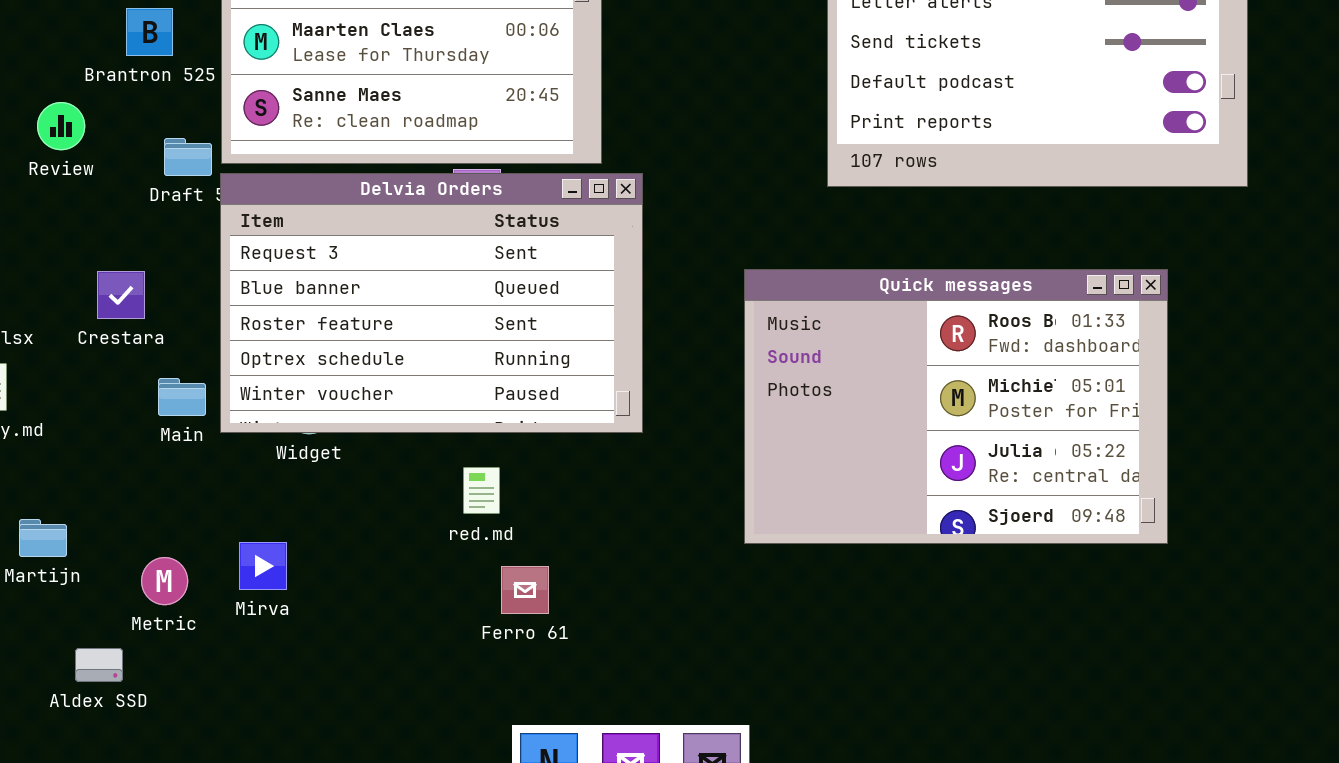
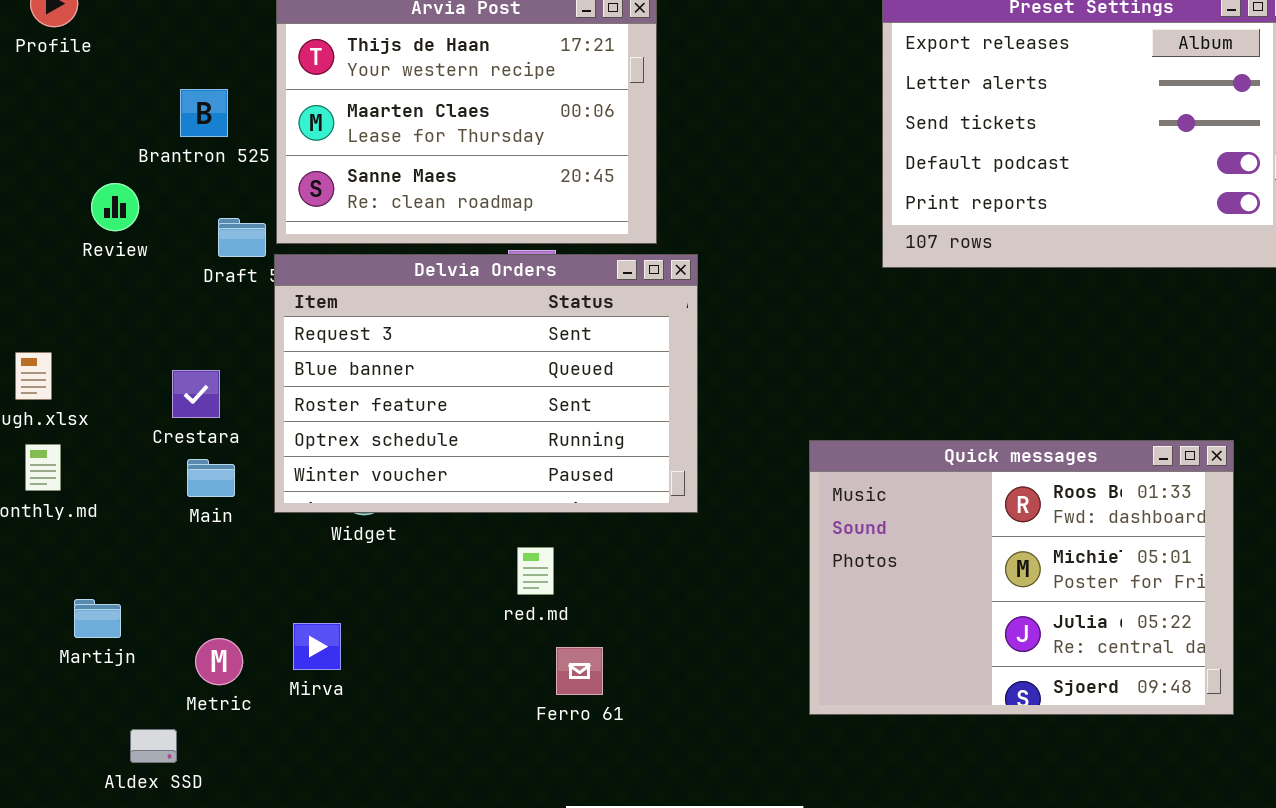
Quick messages: [744,269,1168,544] -> [809,440,1234,715], moved
Crestara: [97,271,145,319] -> [172,370,220,418], moved
Main: [158,378,206,416] -> [187,459,235,497], moved

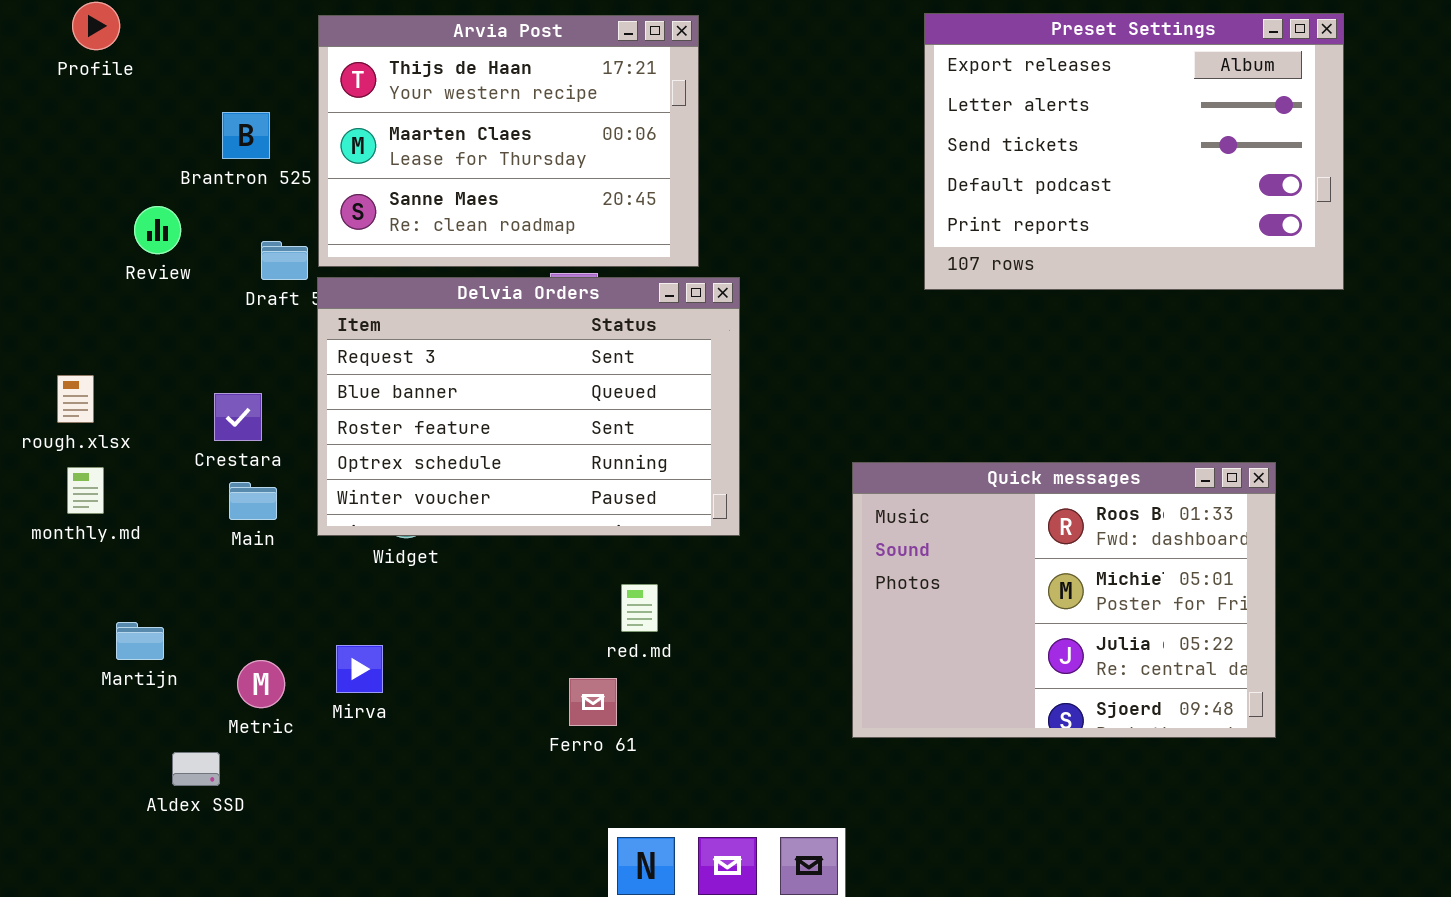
red.md: [517,547,554,595] -> [621,584,658,632], moved
Ferro 61: [556,647,603,695] -> [569,678,617,726], moved

